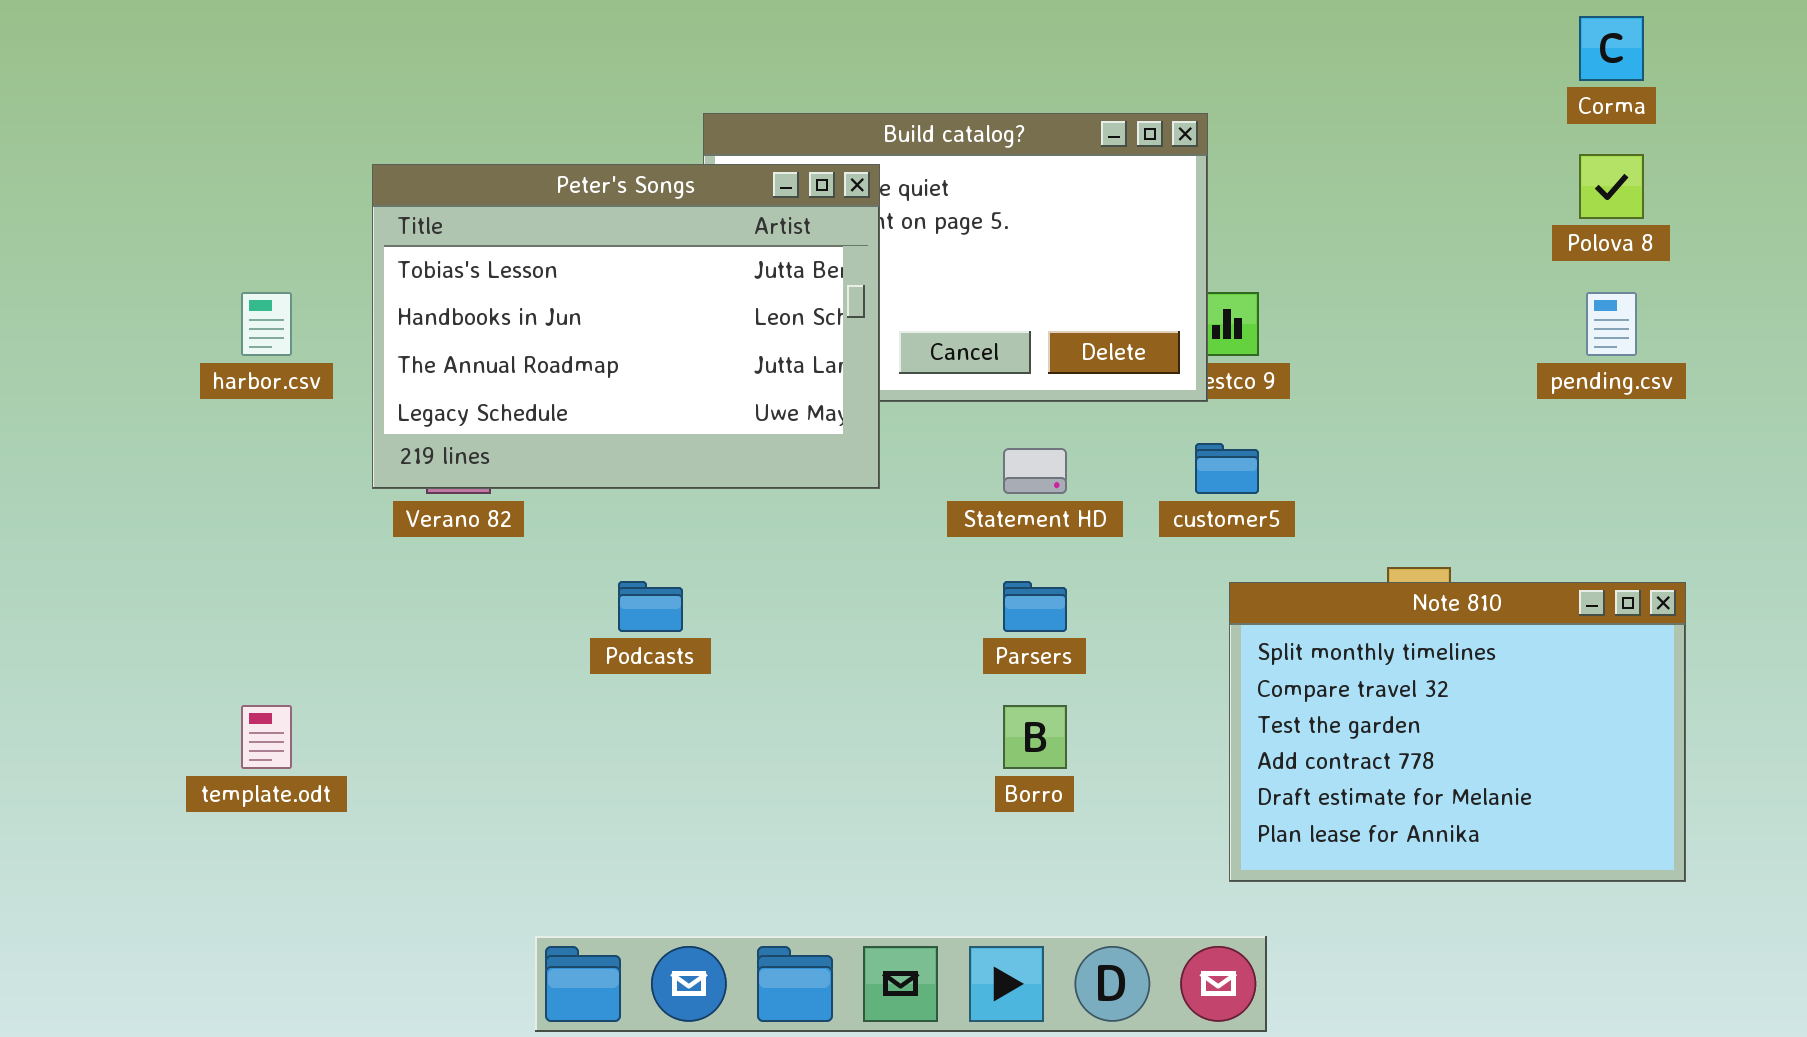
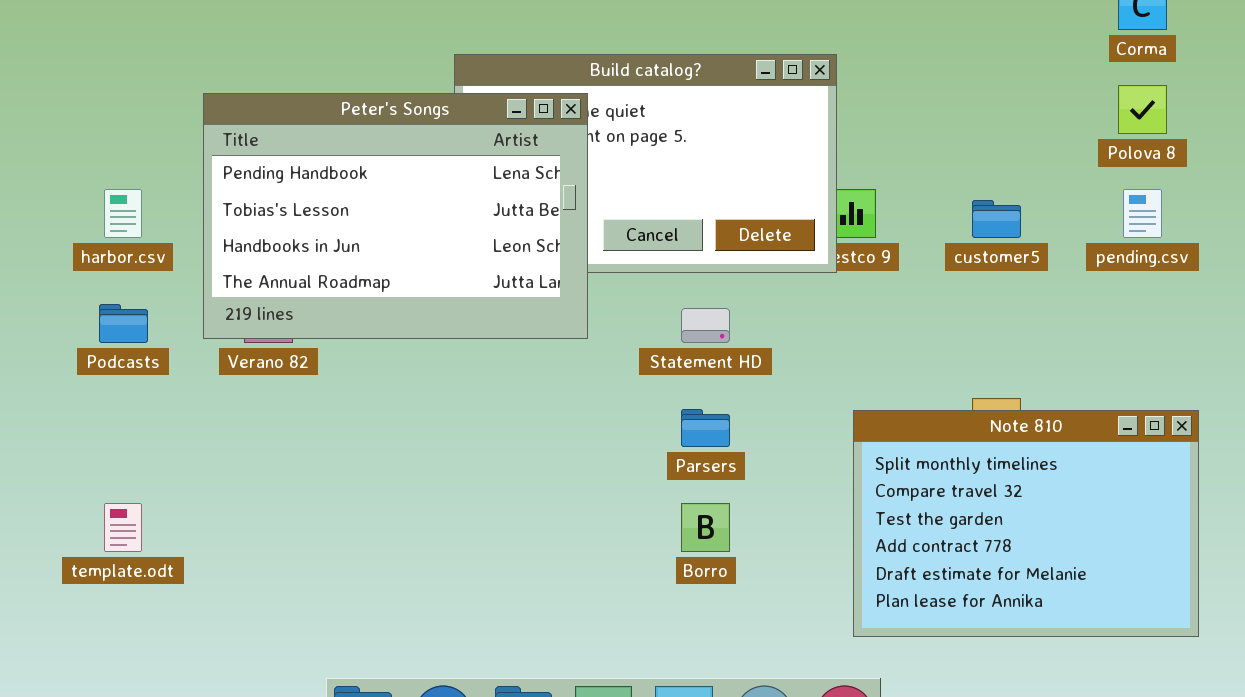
Peter's Songs: [372,164,880,489] -> [203,93,588,339], scrolled up 1 row
customer5: [1195,443,1259,494] -> [972,200,1021,238], moved
Podcasts: [618,581,683,632] -> [99,304,148,343], moved

